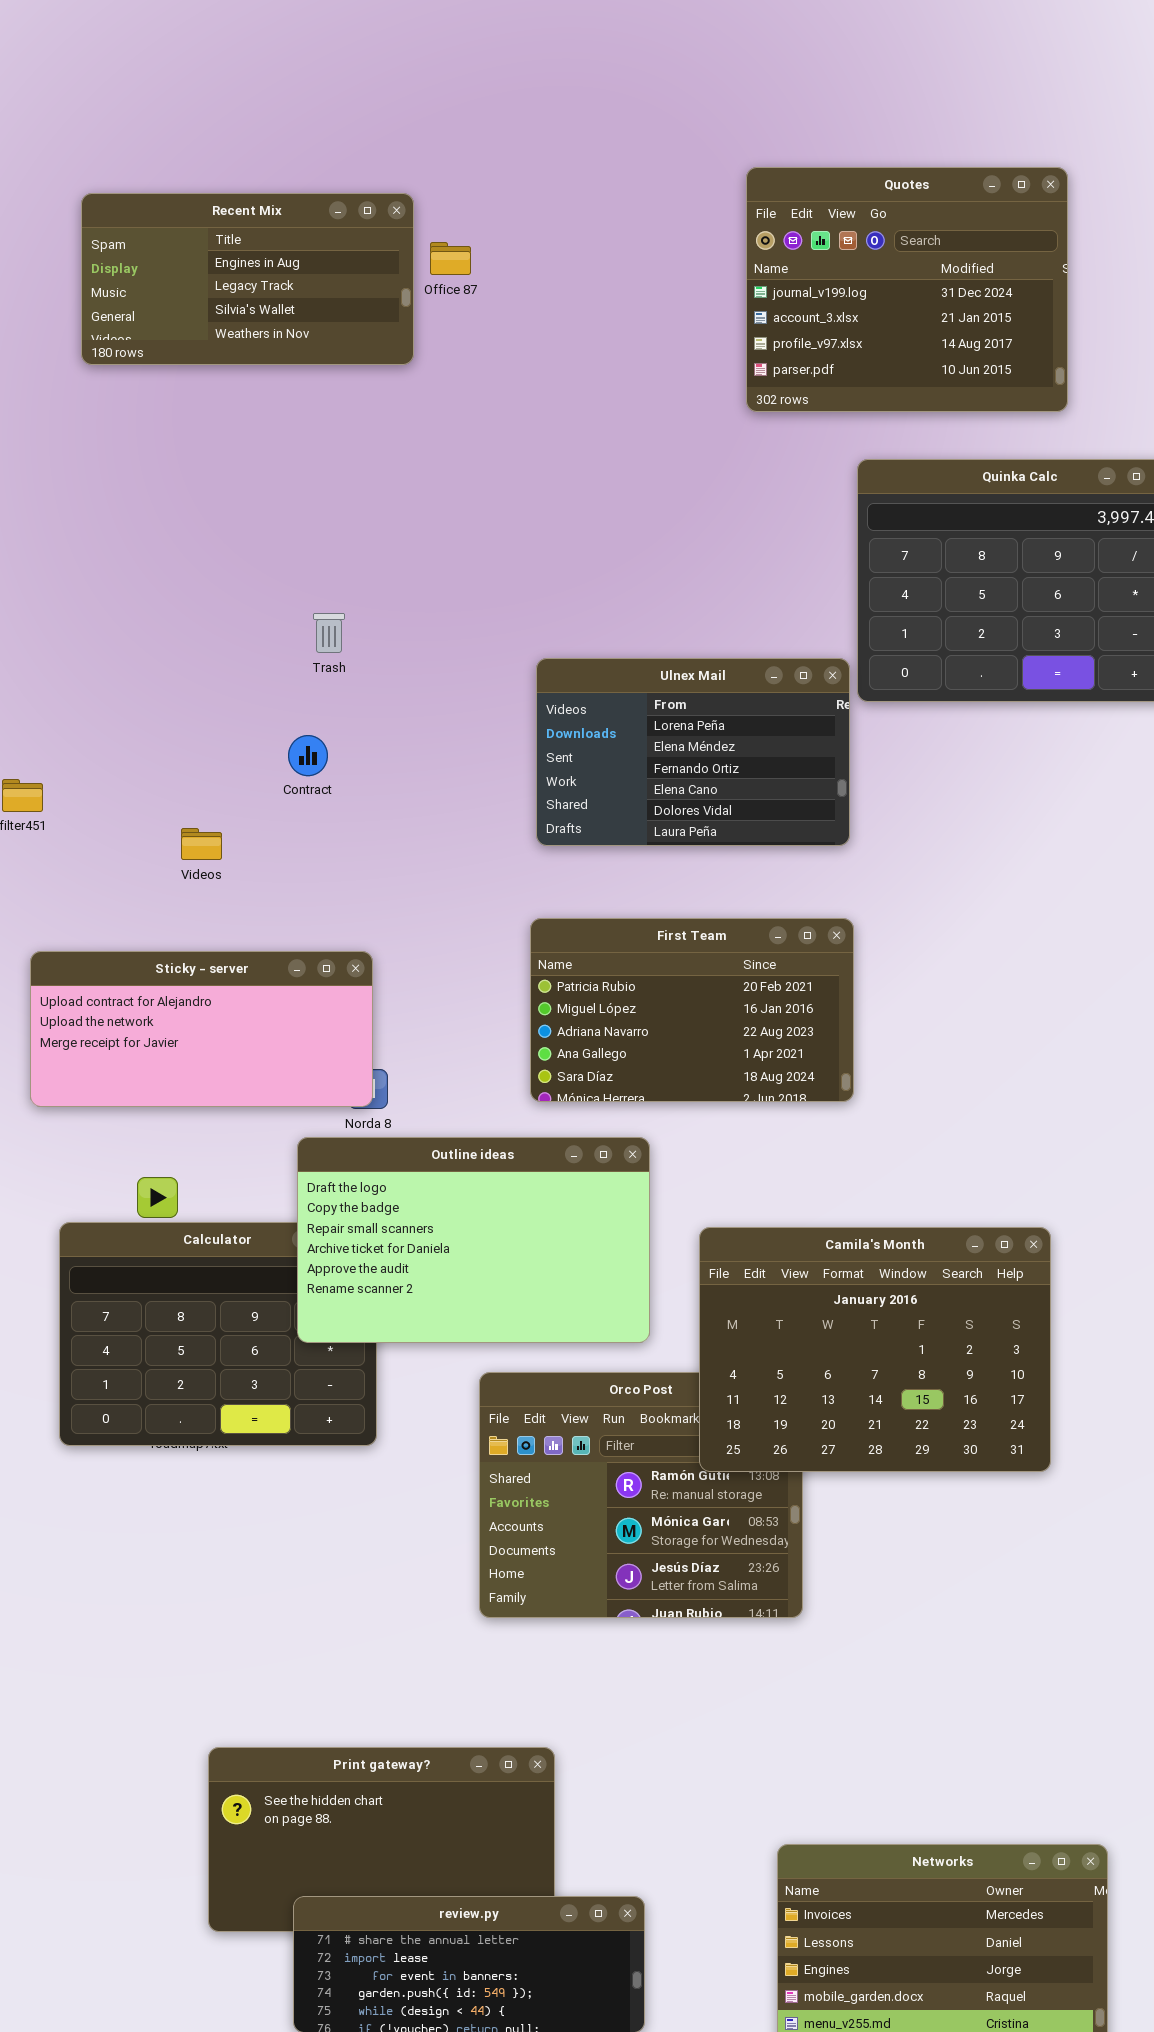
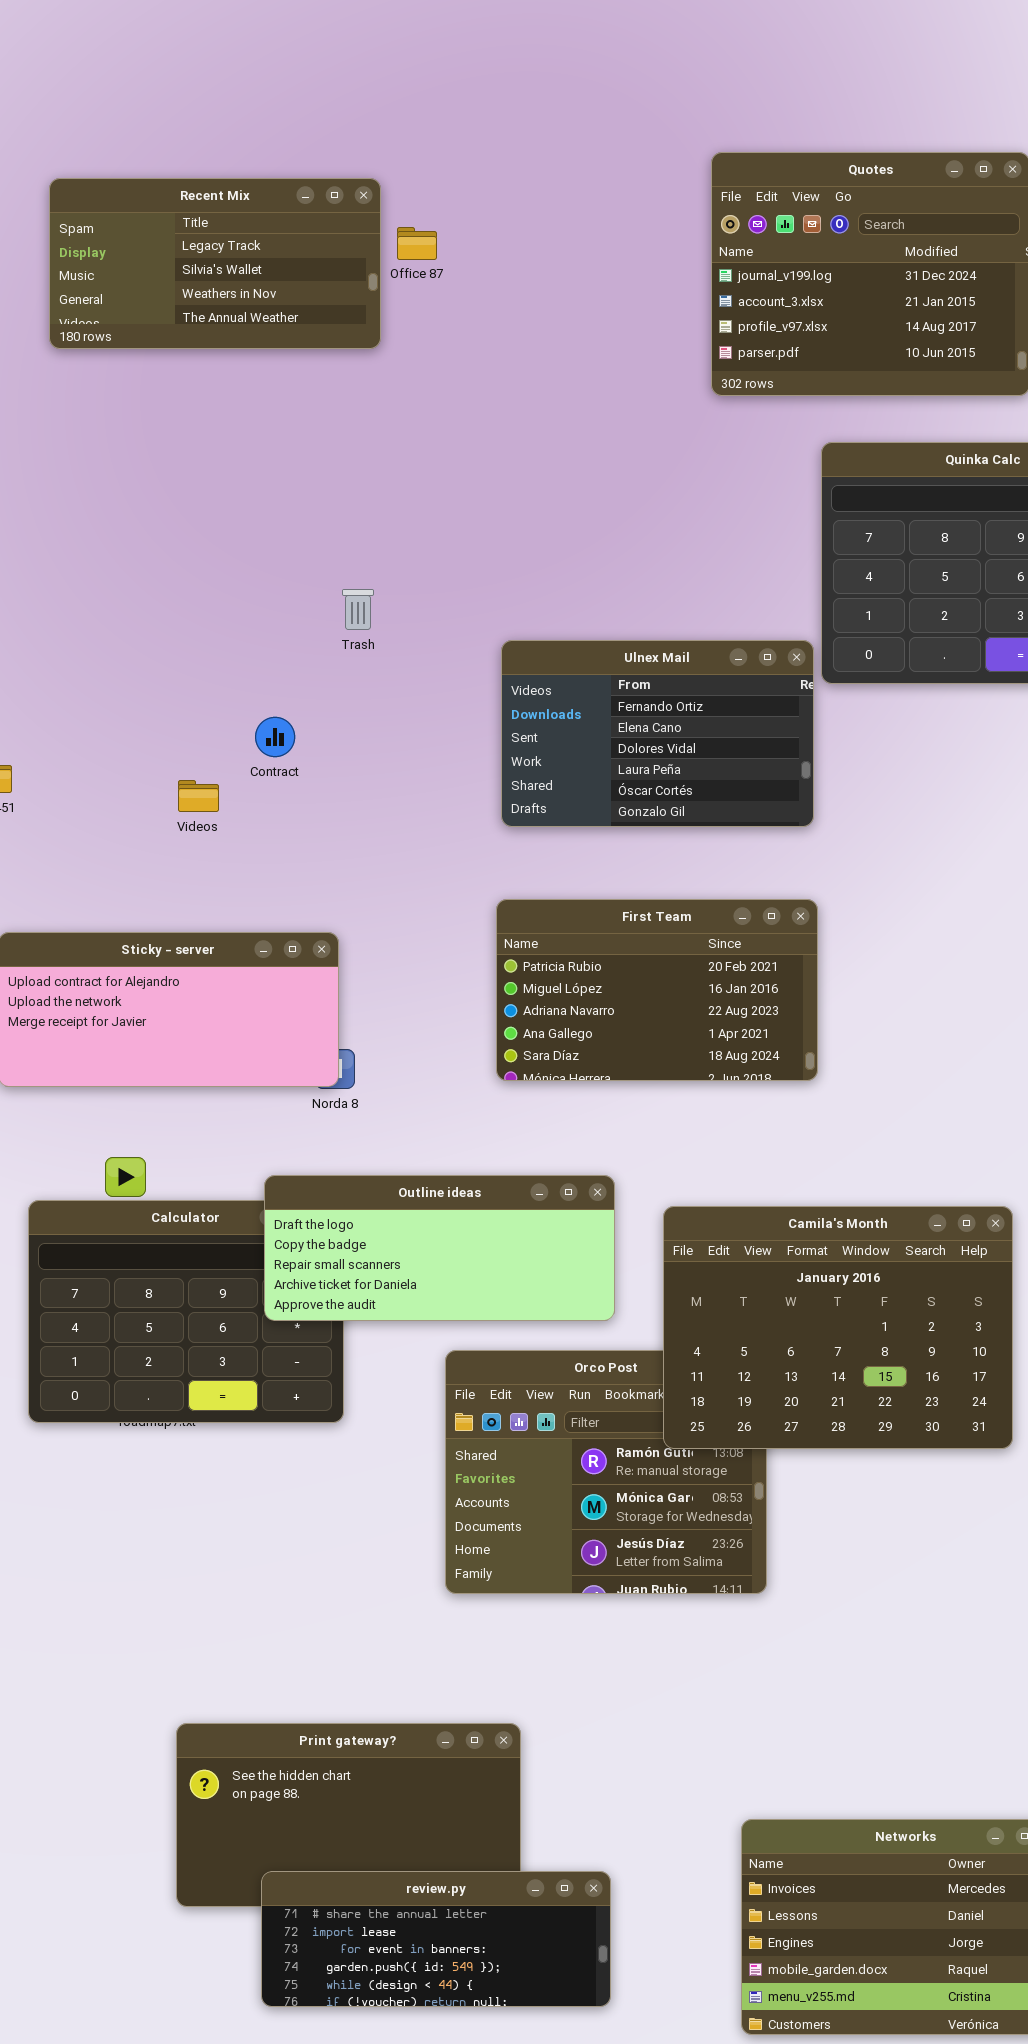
Recent Mix: [81,193,414,365] -> [49,178,381,349], scrolled down 1 row
Trash: [313,613,345,653] -> [342,589,374,630], moved
Ulnex Mail: [536,658,850,846] -> [501,640,814,827], scrolled down 2 rows
Videos: [181,828,222,860] -> [178,780,219,812], moved
Outline ideas: [297,1137,650,1343] -> [264,1175,615,1321], resized

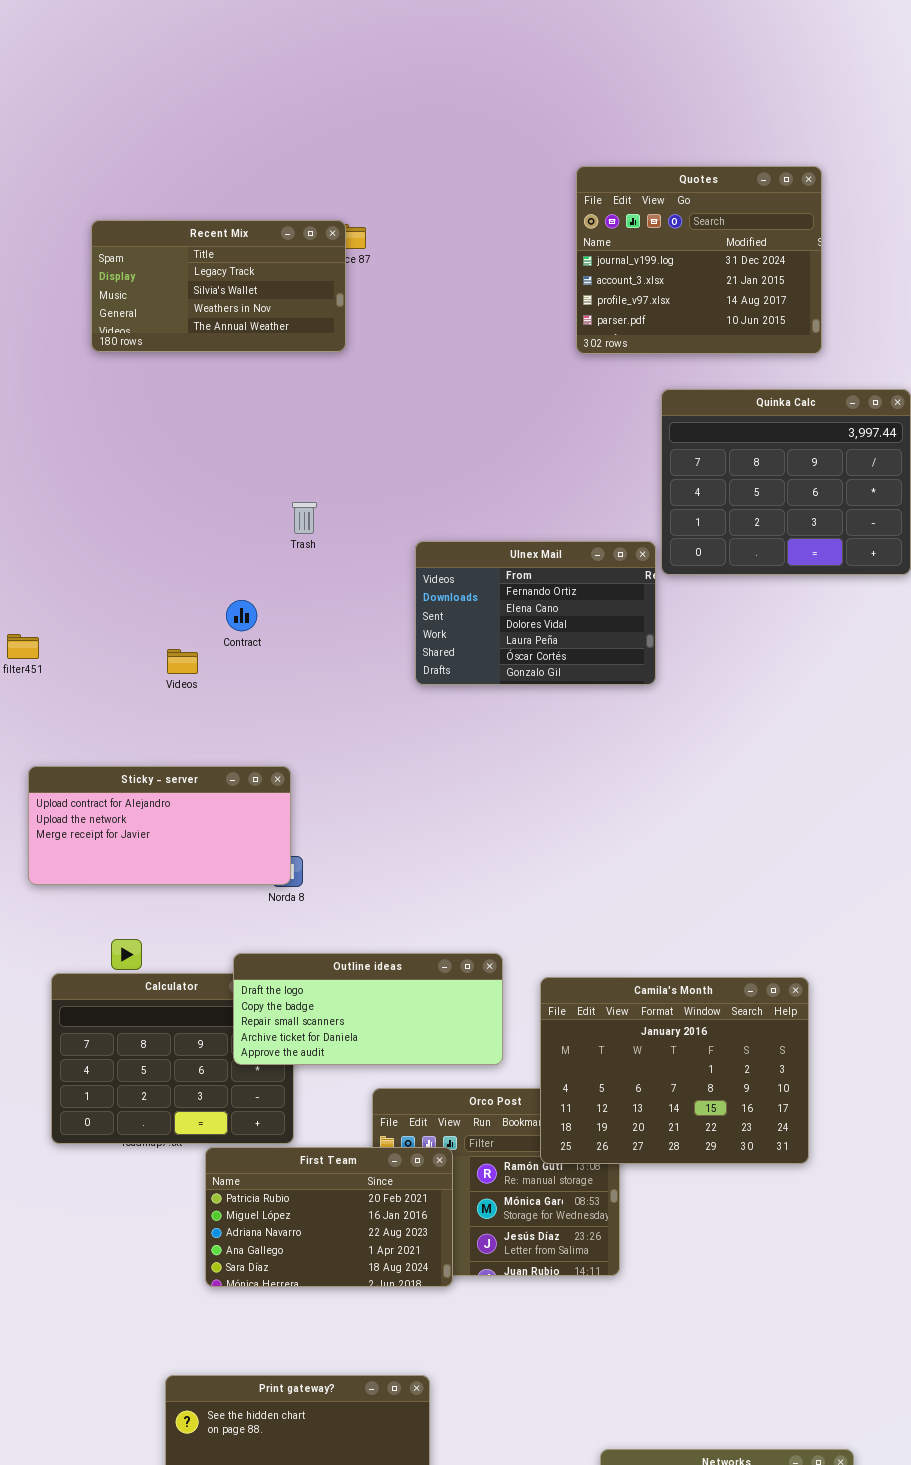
Recent Mix: [49,178,381,349] -> [91,220,346,352], moved
First Team: [496,899,818,1081] -> [205,1147,453,1287], moved

